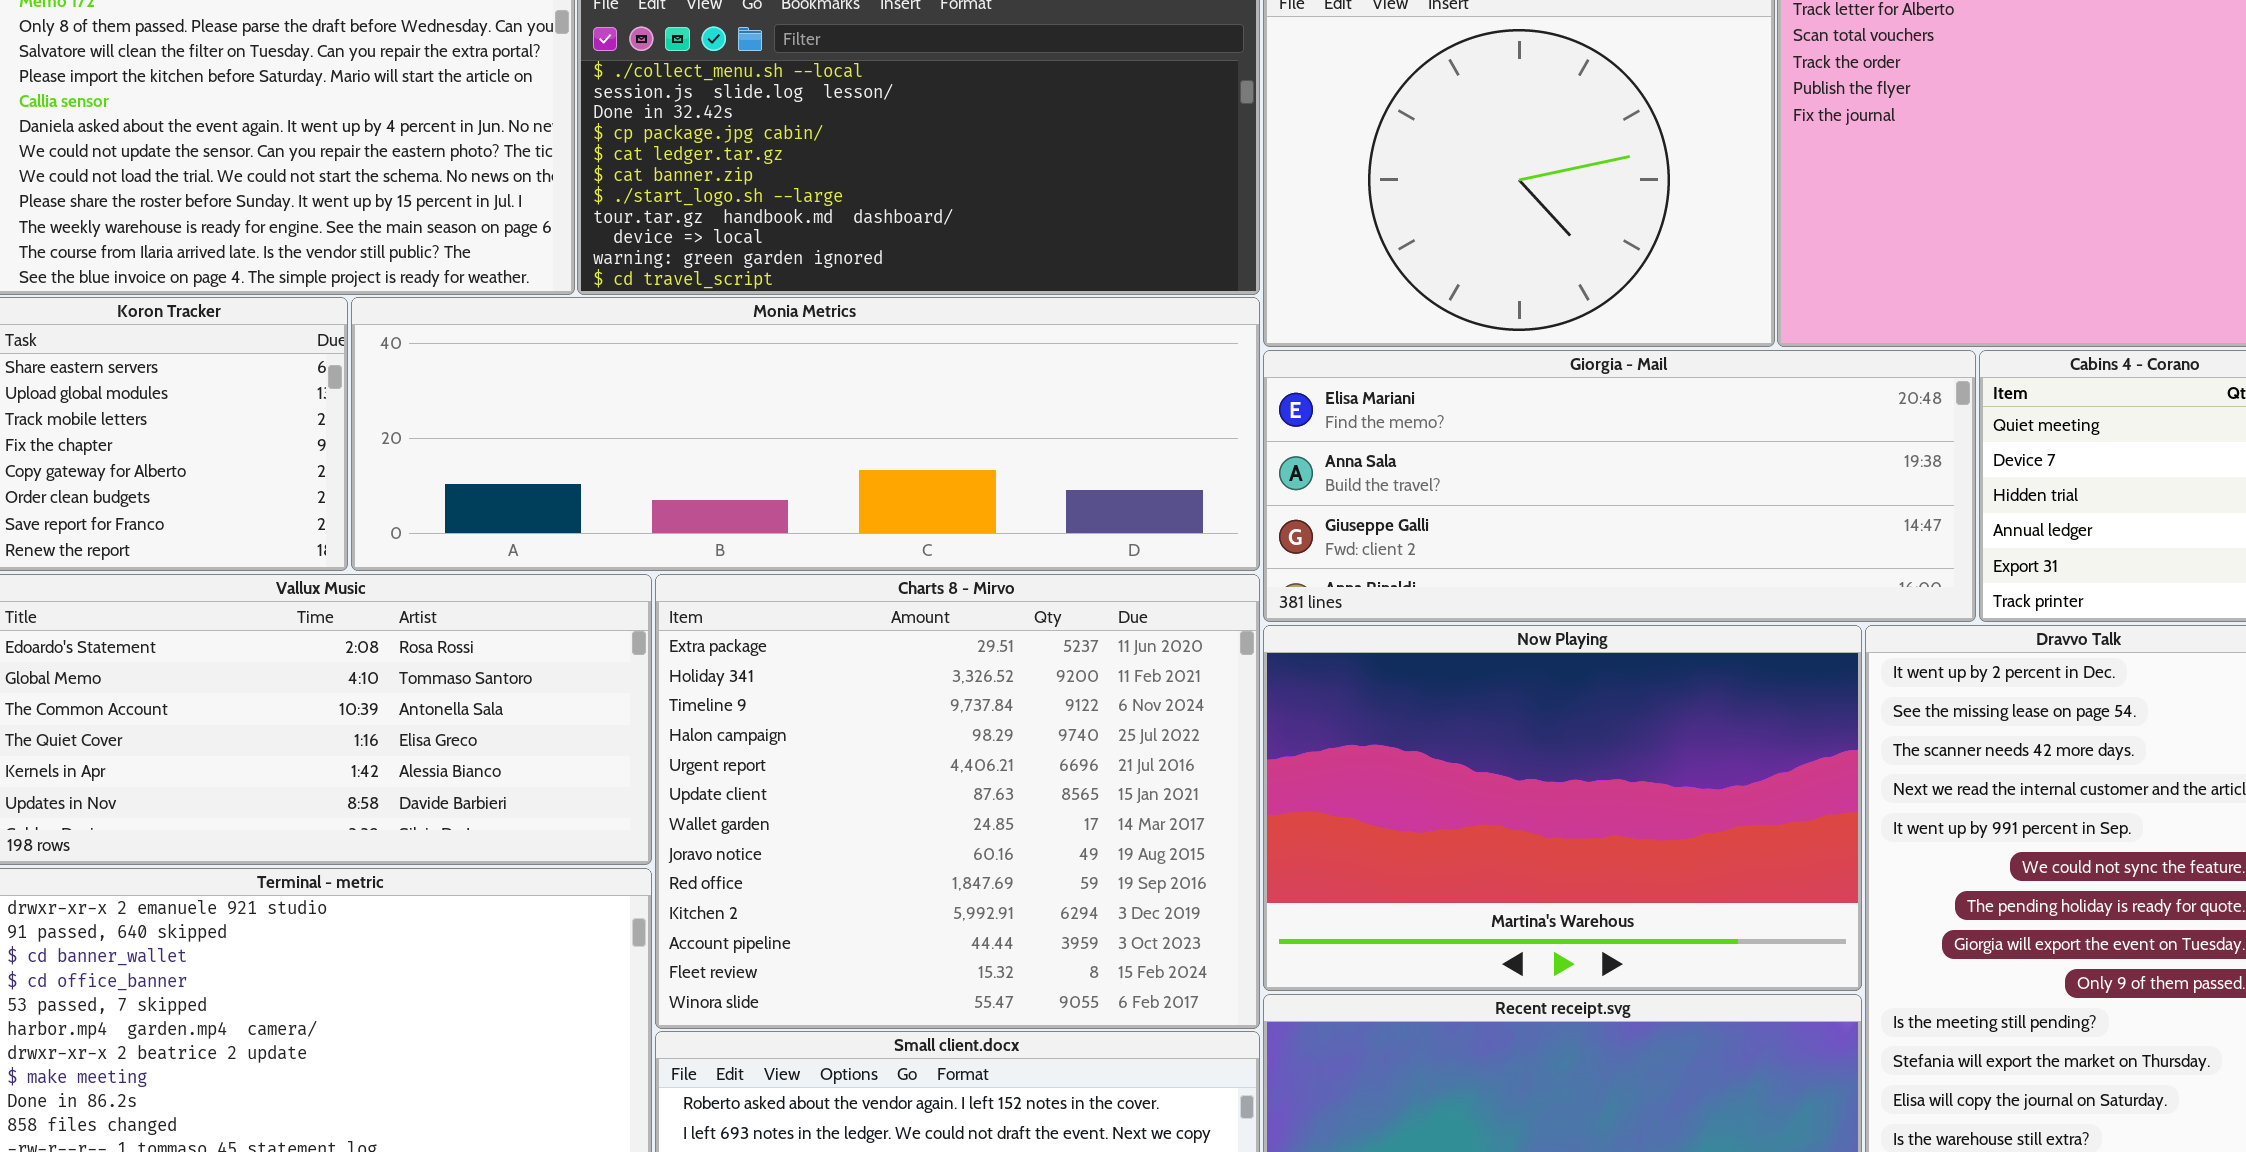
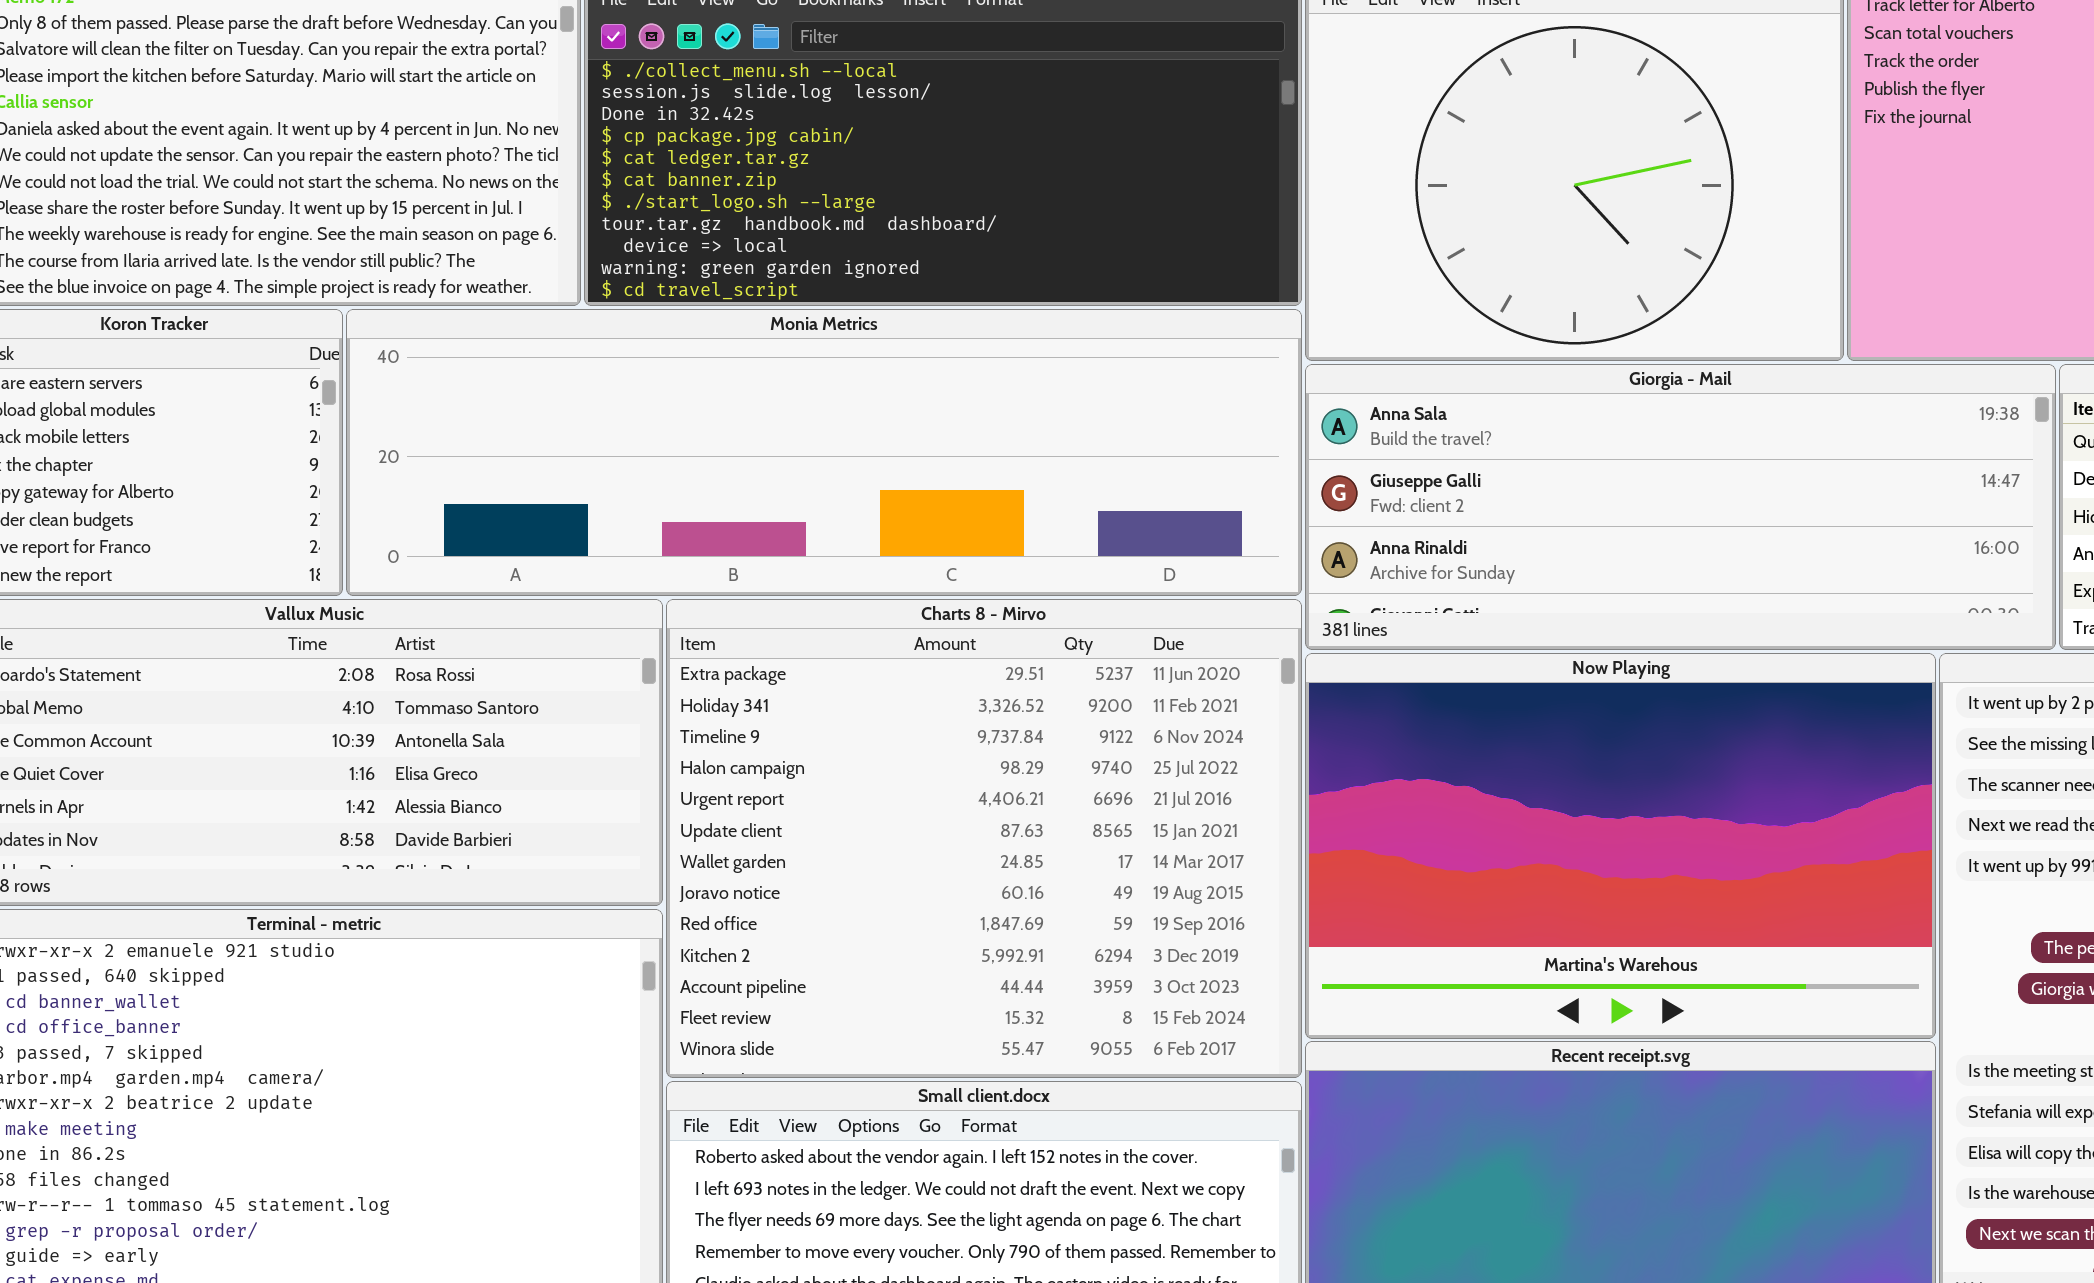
Giorgia - Mail: [1263,350,1976,622] -> [1305,364,2056,650], scrolled down 1 row

